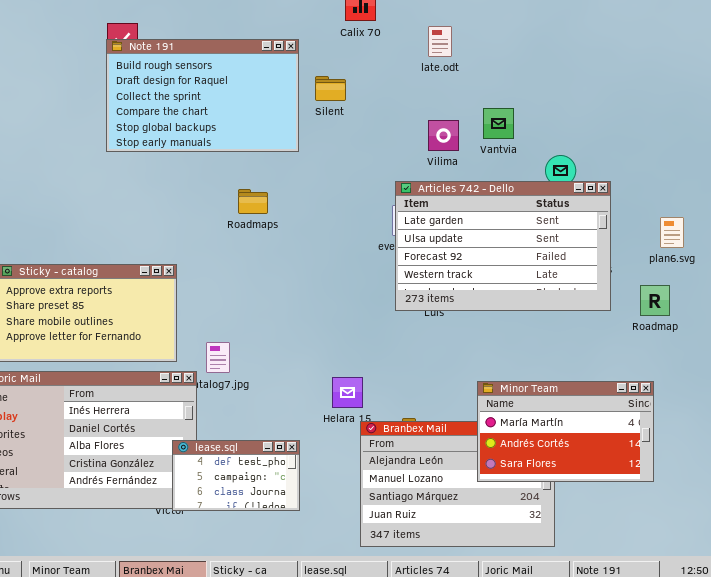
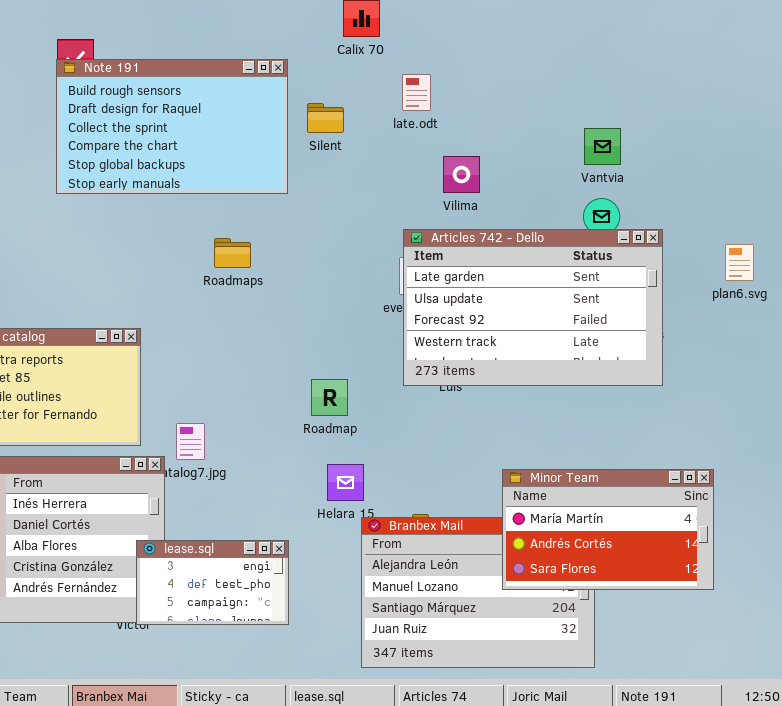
late.odt: [428,26,452,57] -> [402,74,431,111], moved
Vantvia: [483,108,514,139] -> [584,128,621,165], moved
plan6.svg: [660,217,684,248] -> [725,244,754,281], moved
Roadmap: [640,285,670,316] -> [311,379,348,416], moved
lease.sql: [172,440,300,511] -> [136,540,289,625], scrolled up 1 row

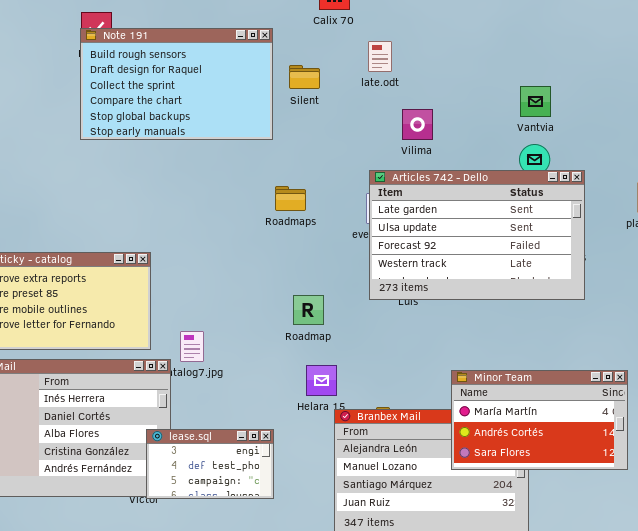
Roadmaps: [214,238,251,268] -> [275,186,306,211], moved

